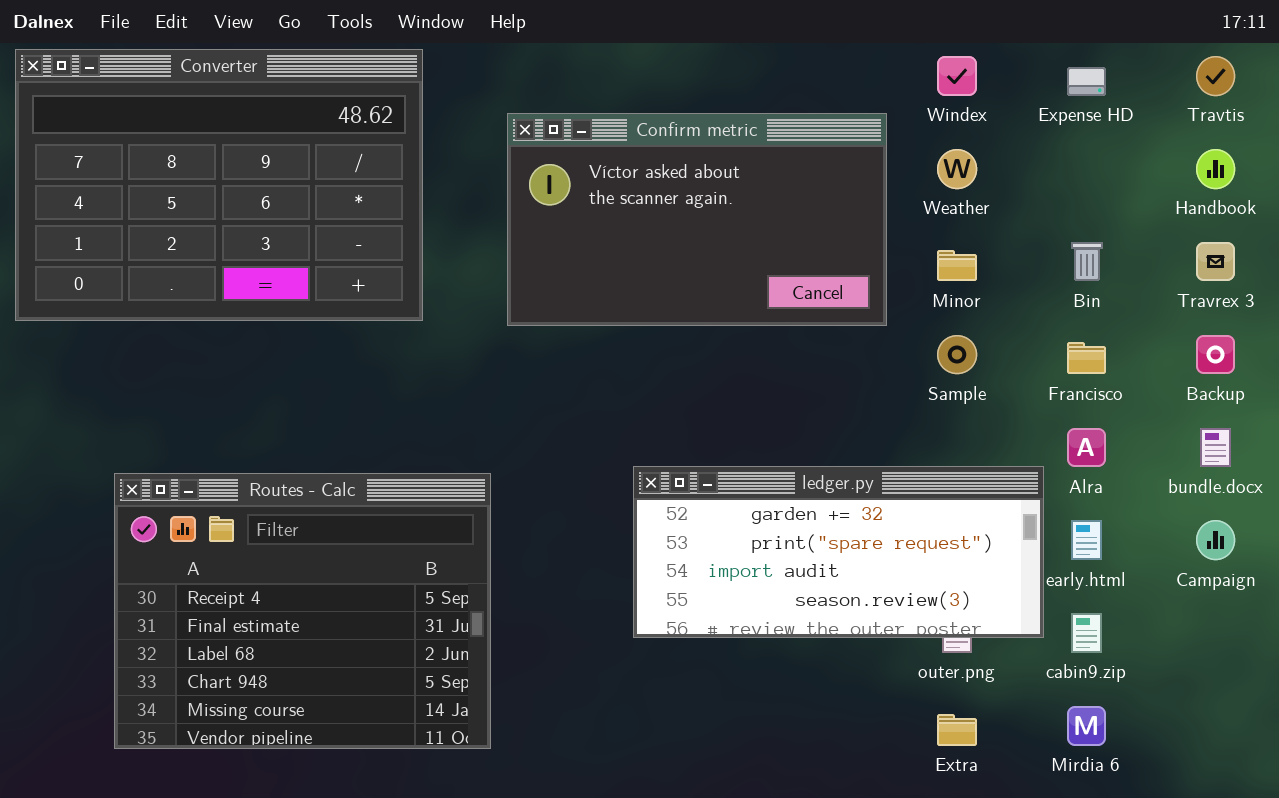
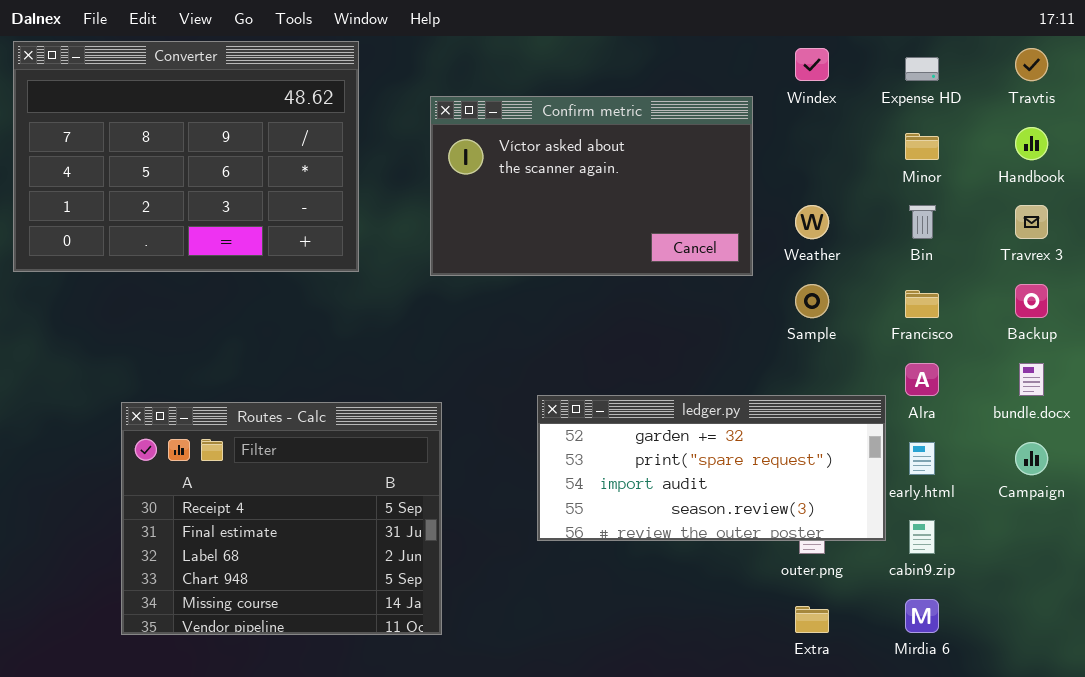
Weather: [937,149,977,189] -> [795,205,829,239], moved
Minor: [937,250,977,281] -> [905,133,939,160], moved
Routes - Calc: [114,473,491,749] -> [121,402,442,635], moved

